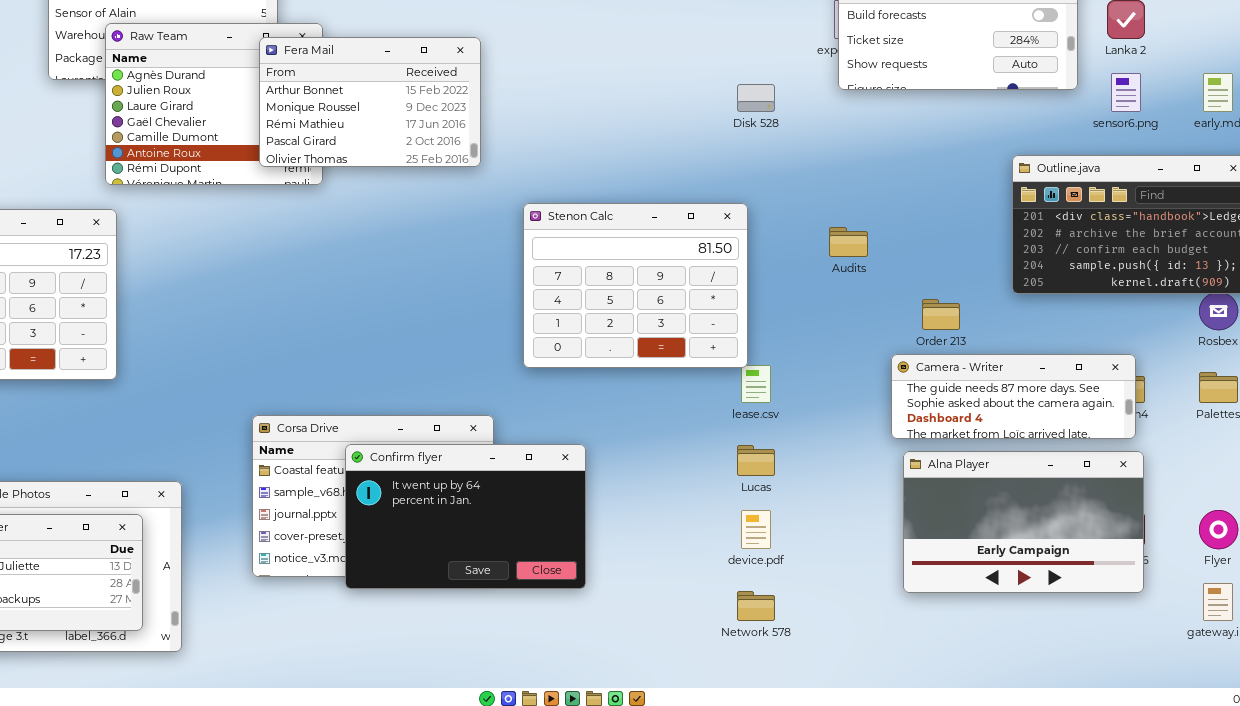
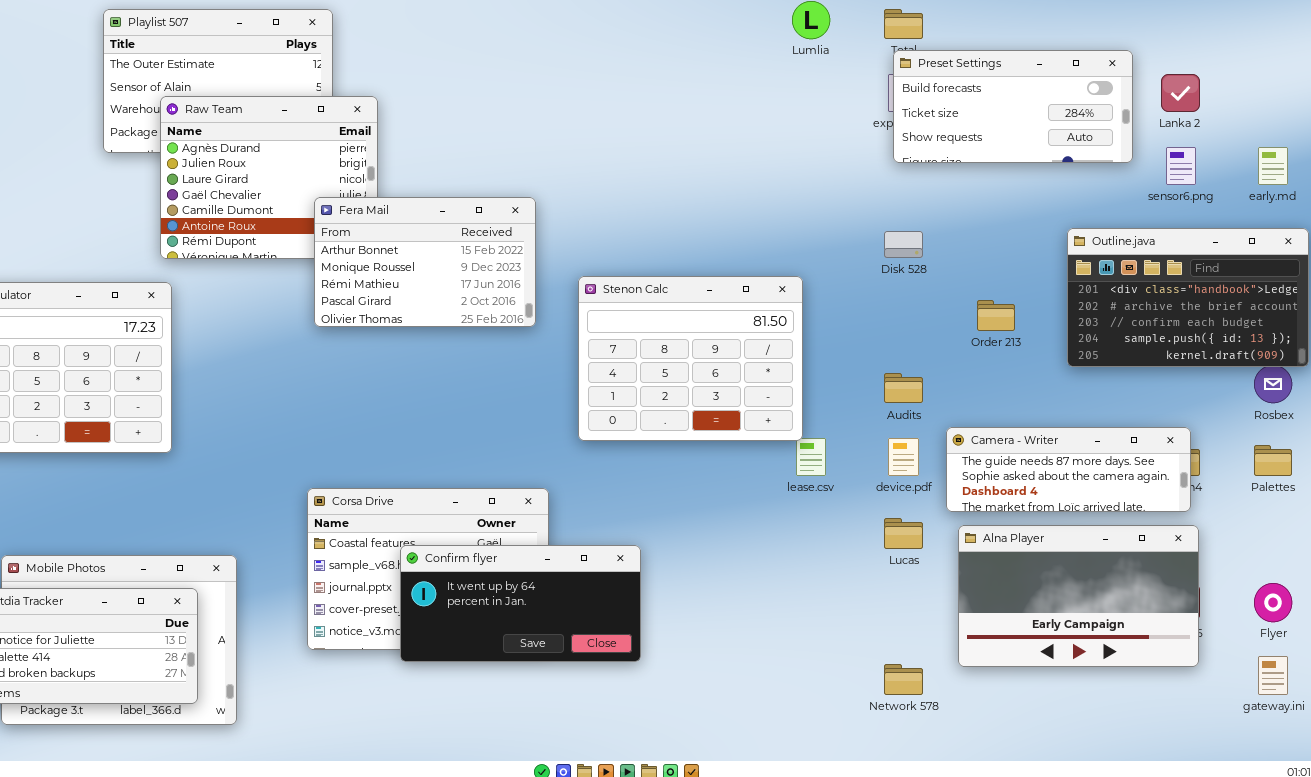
Fera Mail: [259,37,481,167] -> [314,197,536,327], moved
Disk 528: [737,84,775,112] -> [884,231,923,258], moved
Audits: [829,227,868,257] -> [884,373,923,403], moved
Order 213: [922,299,960,330] -> [977,300,1015,331], moved
Confirm flyer: [345,444,586,589] -> [400,545,641,662], resized
Lucas: [737,445,775,476] -> [884,518,923,549], moved
device.pdf: [741,510,771,549] -> [888,438,919,476], moved
Network 578: [737,591,775,621] -> [884,664,923,695], moved

